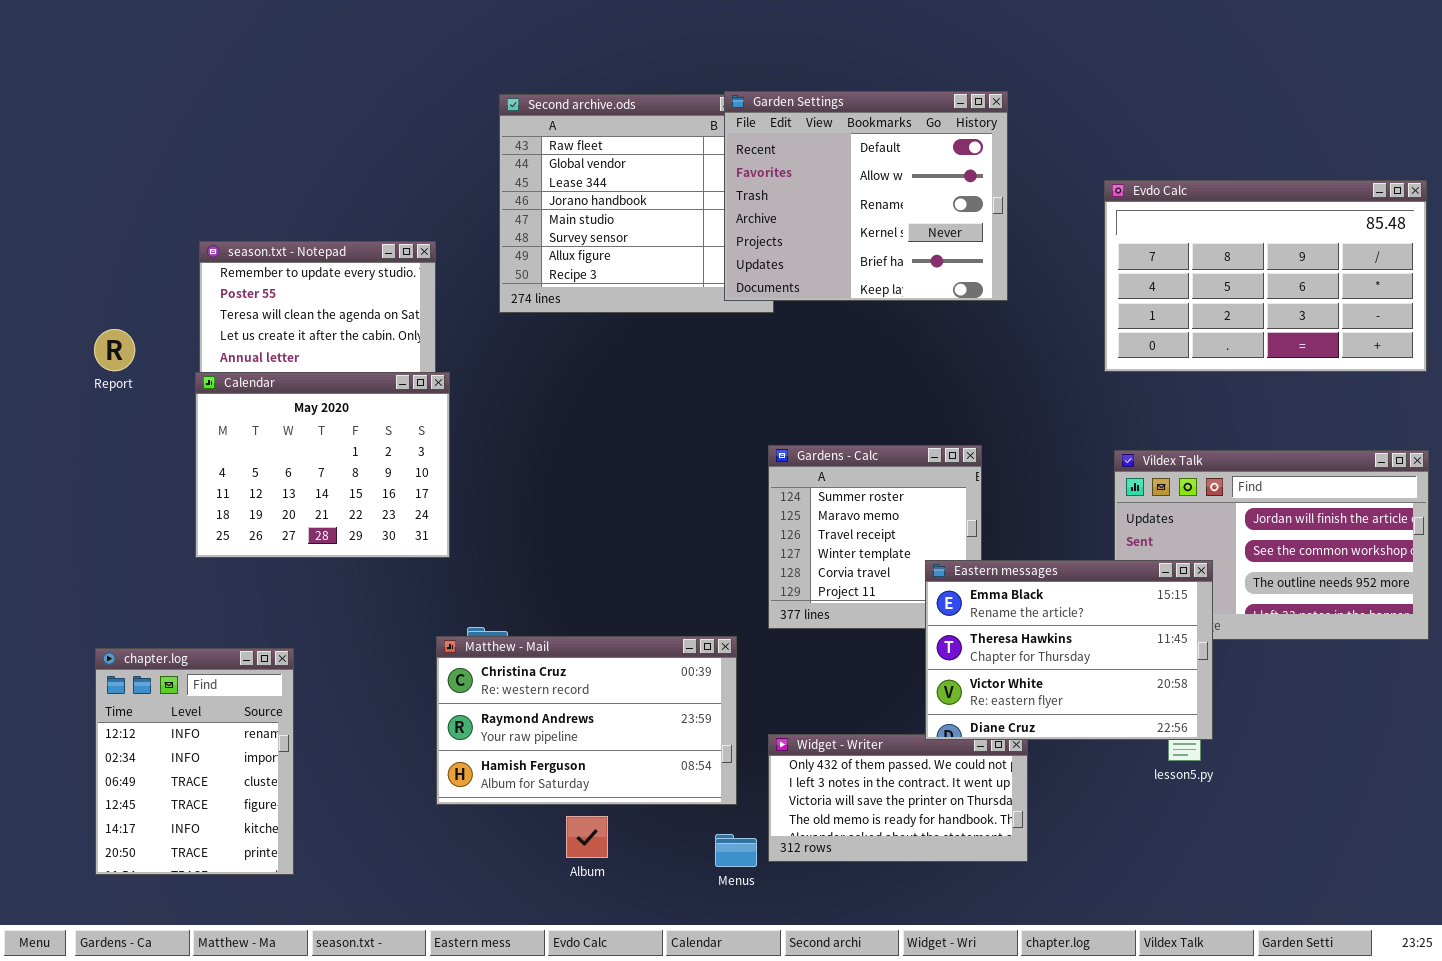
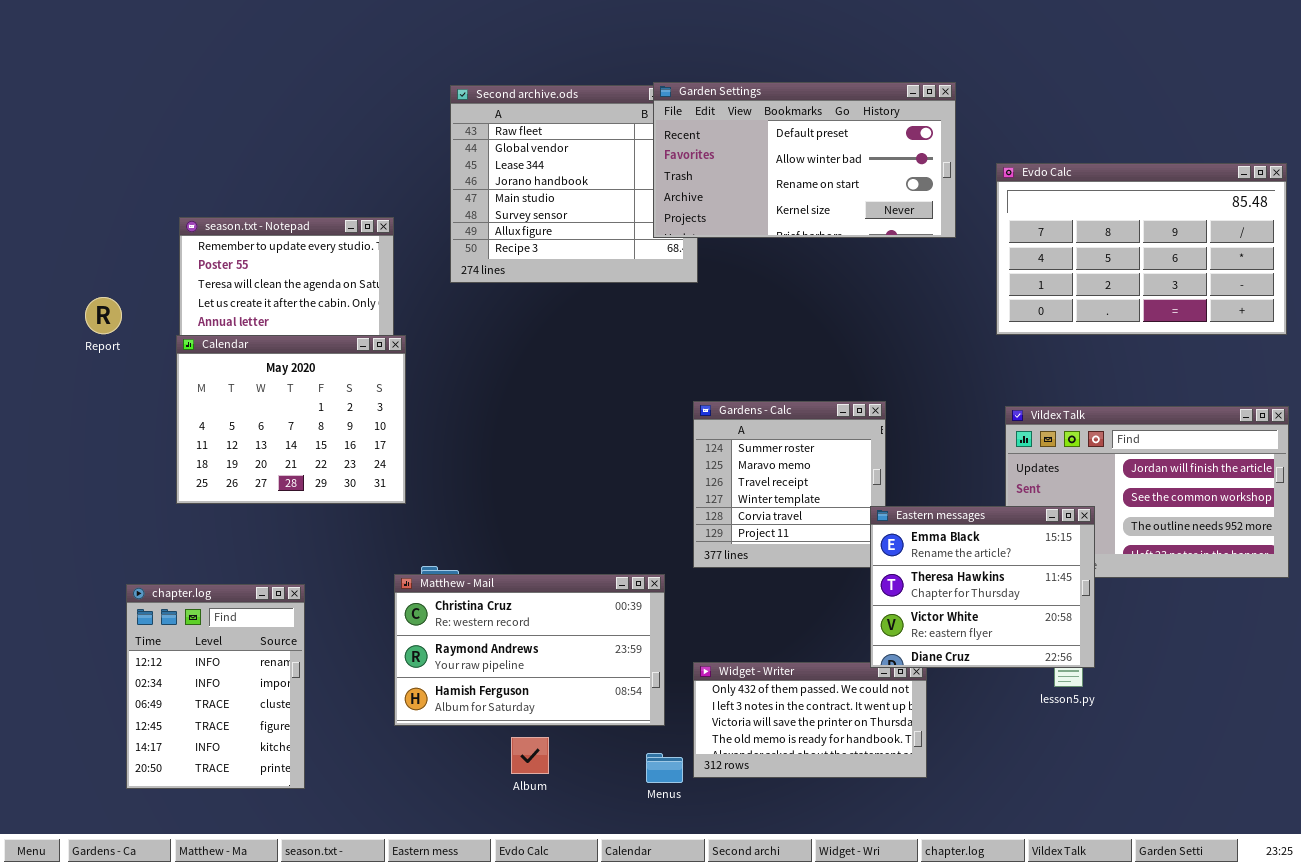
Garden Settings: [724,91,1008,301] -> [653,82,956,238], resized
Eastern messages: [925,560,1213,740] -> [870,506,1095,668], resized
chapter.log: [95,648,294,875] -> [126,584,305,789], moved

